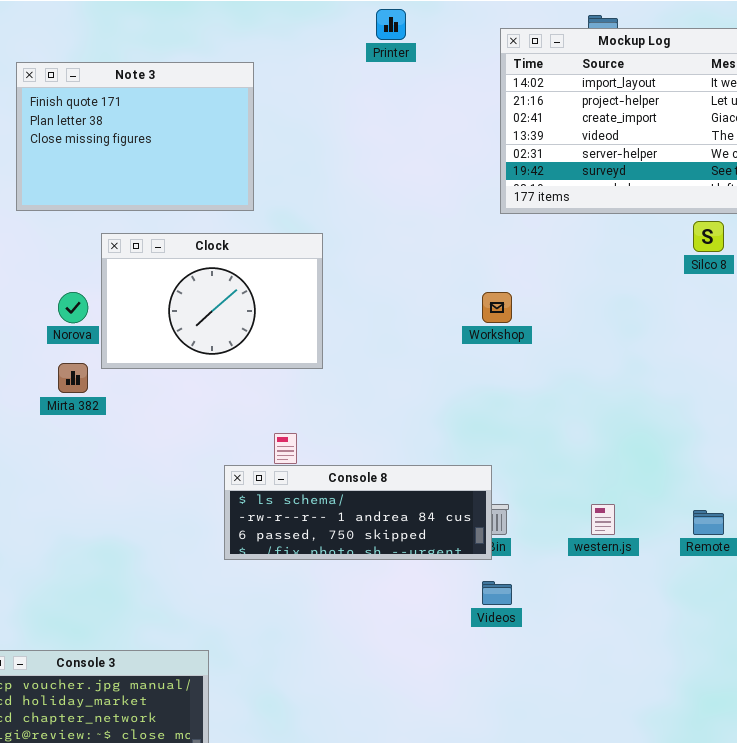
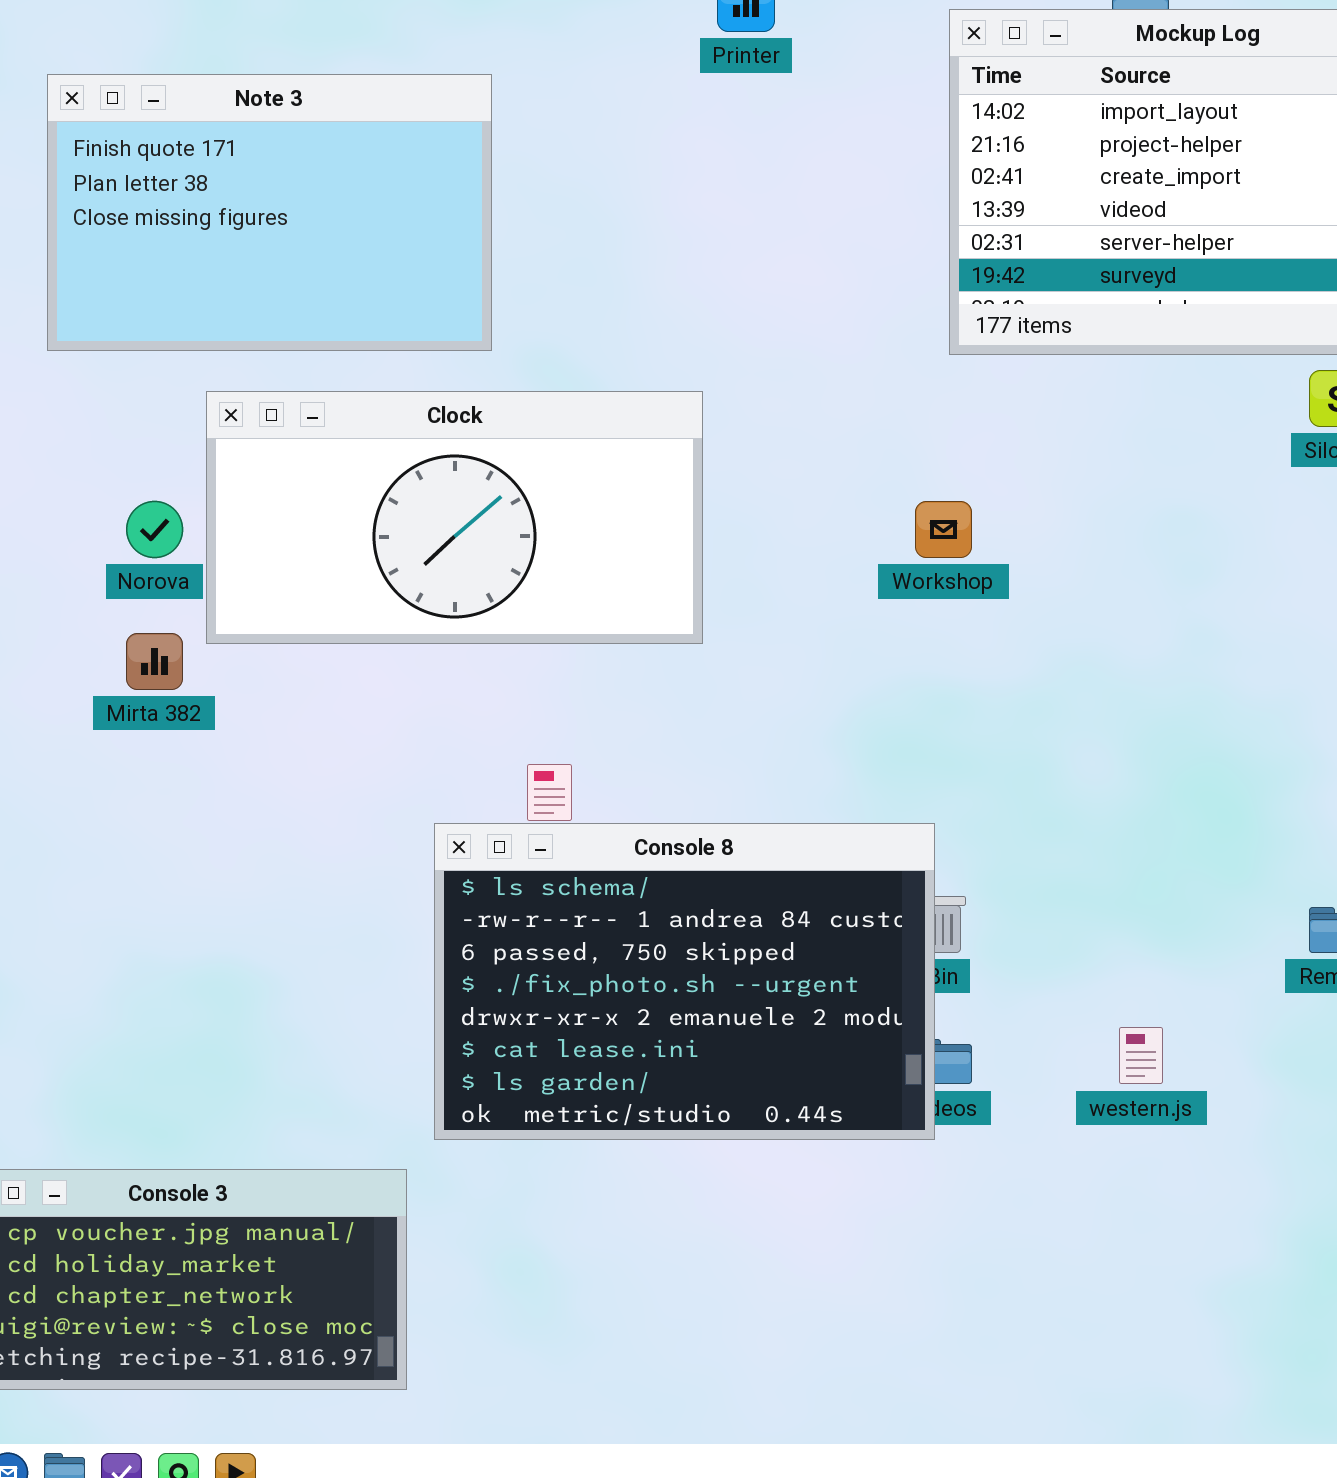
Clock: [101,233,323,369] -> [206,391,703,644], resized
Console 8: [224,465,492,560] -> [434,823,935,1140], resized
western.js: [591,504,615,535] -> [1119,1027,1163,1084], moved

